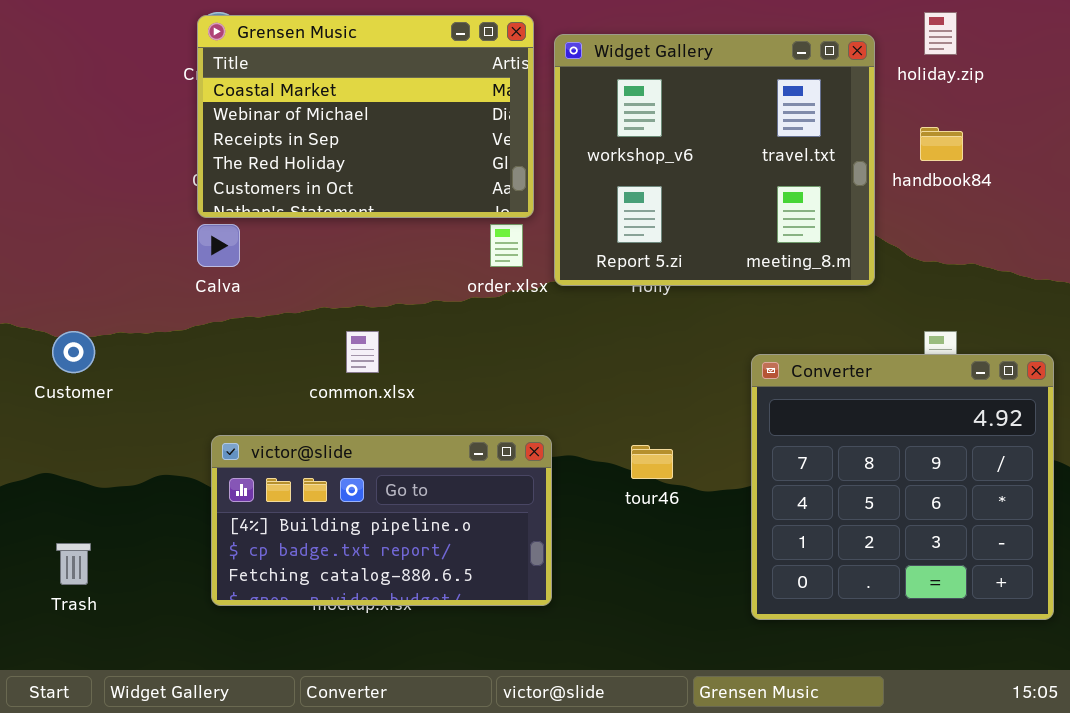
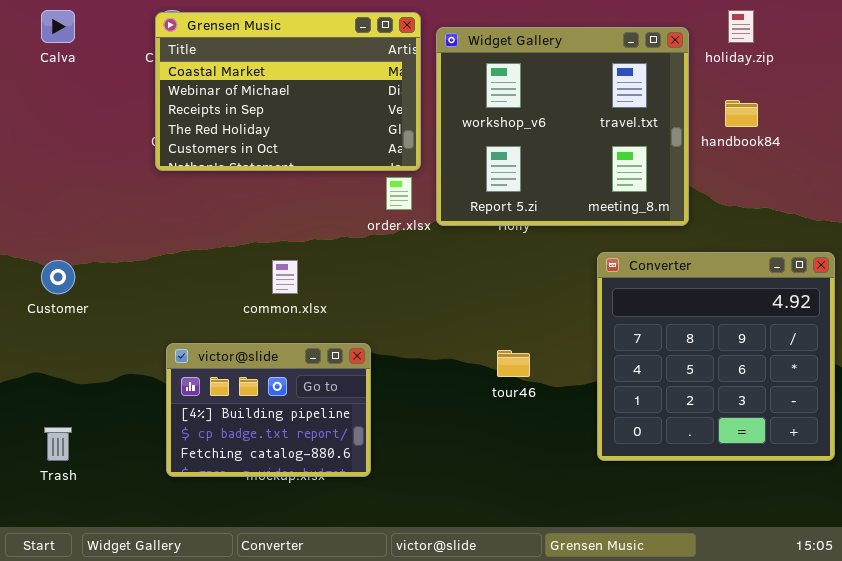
Calva: [197,224,240,267] -> [41,10,75,43], moved
Converter: [751,354,1054,620] -> [597,252,835,461], moved
victor@slide: [211,435,552,606] -> [166,343,371,477], resized

